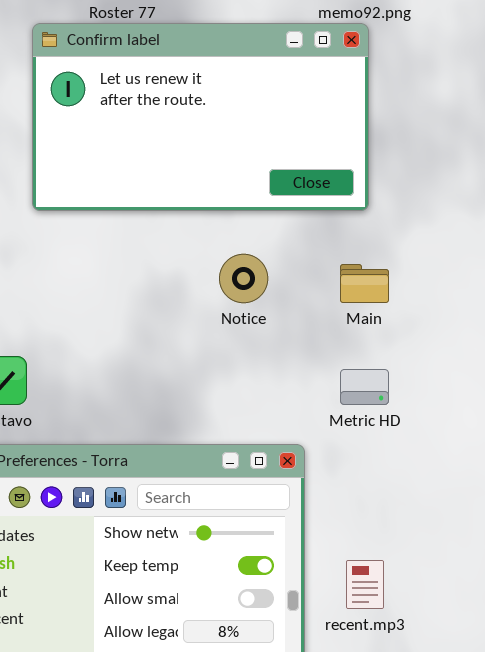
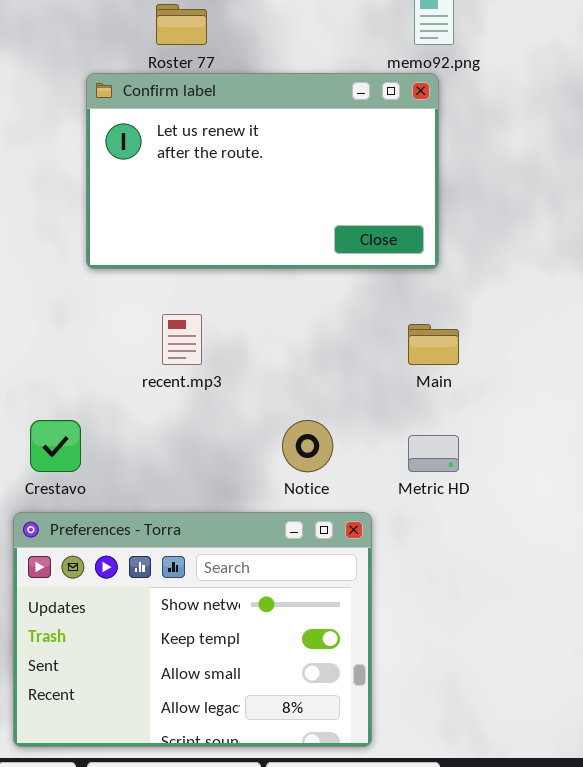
Notice: [219,254,268,303] -> [282,420,333,472], moved
recent.mp3: [346,560,384,609] -> [162,314,202,365], moved

